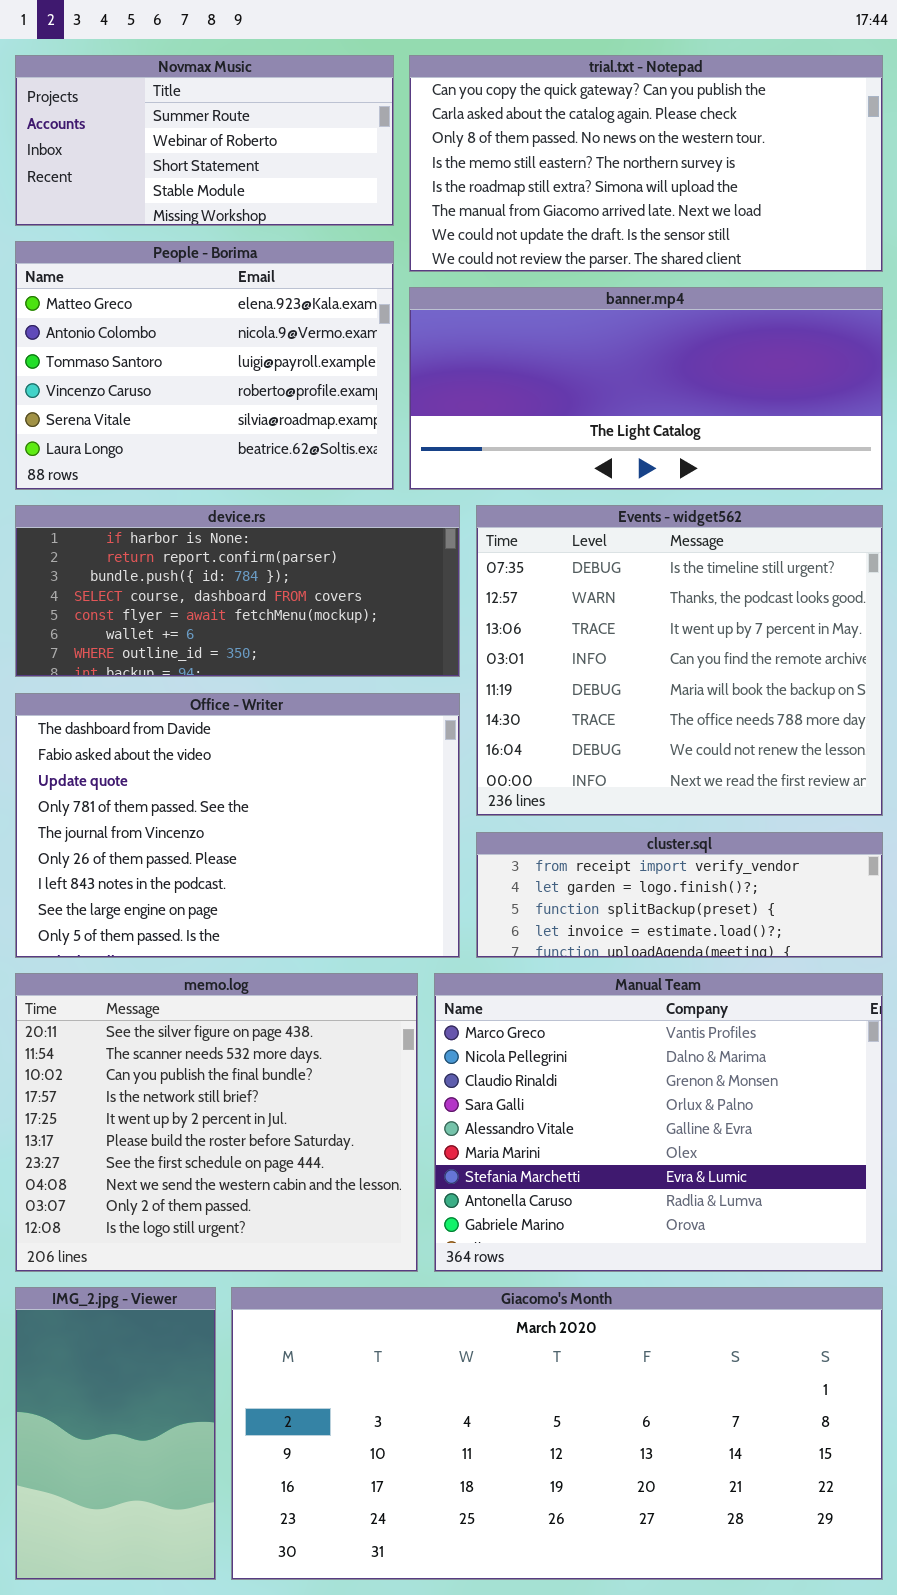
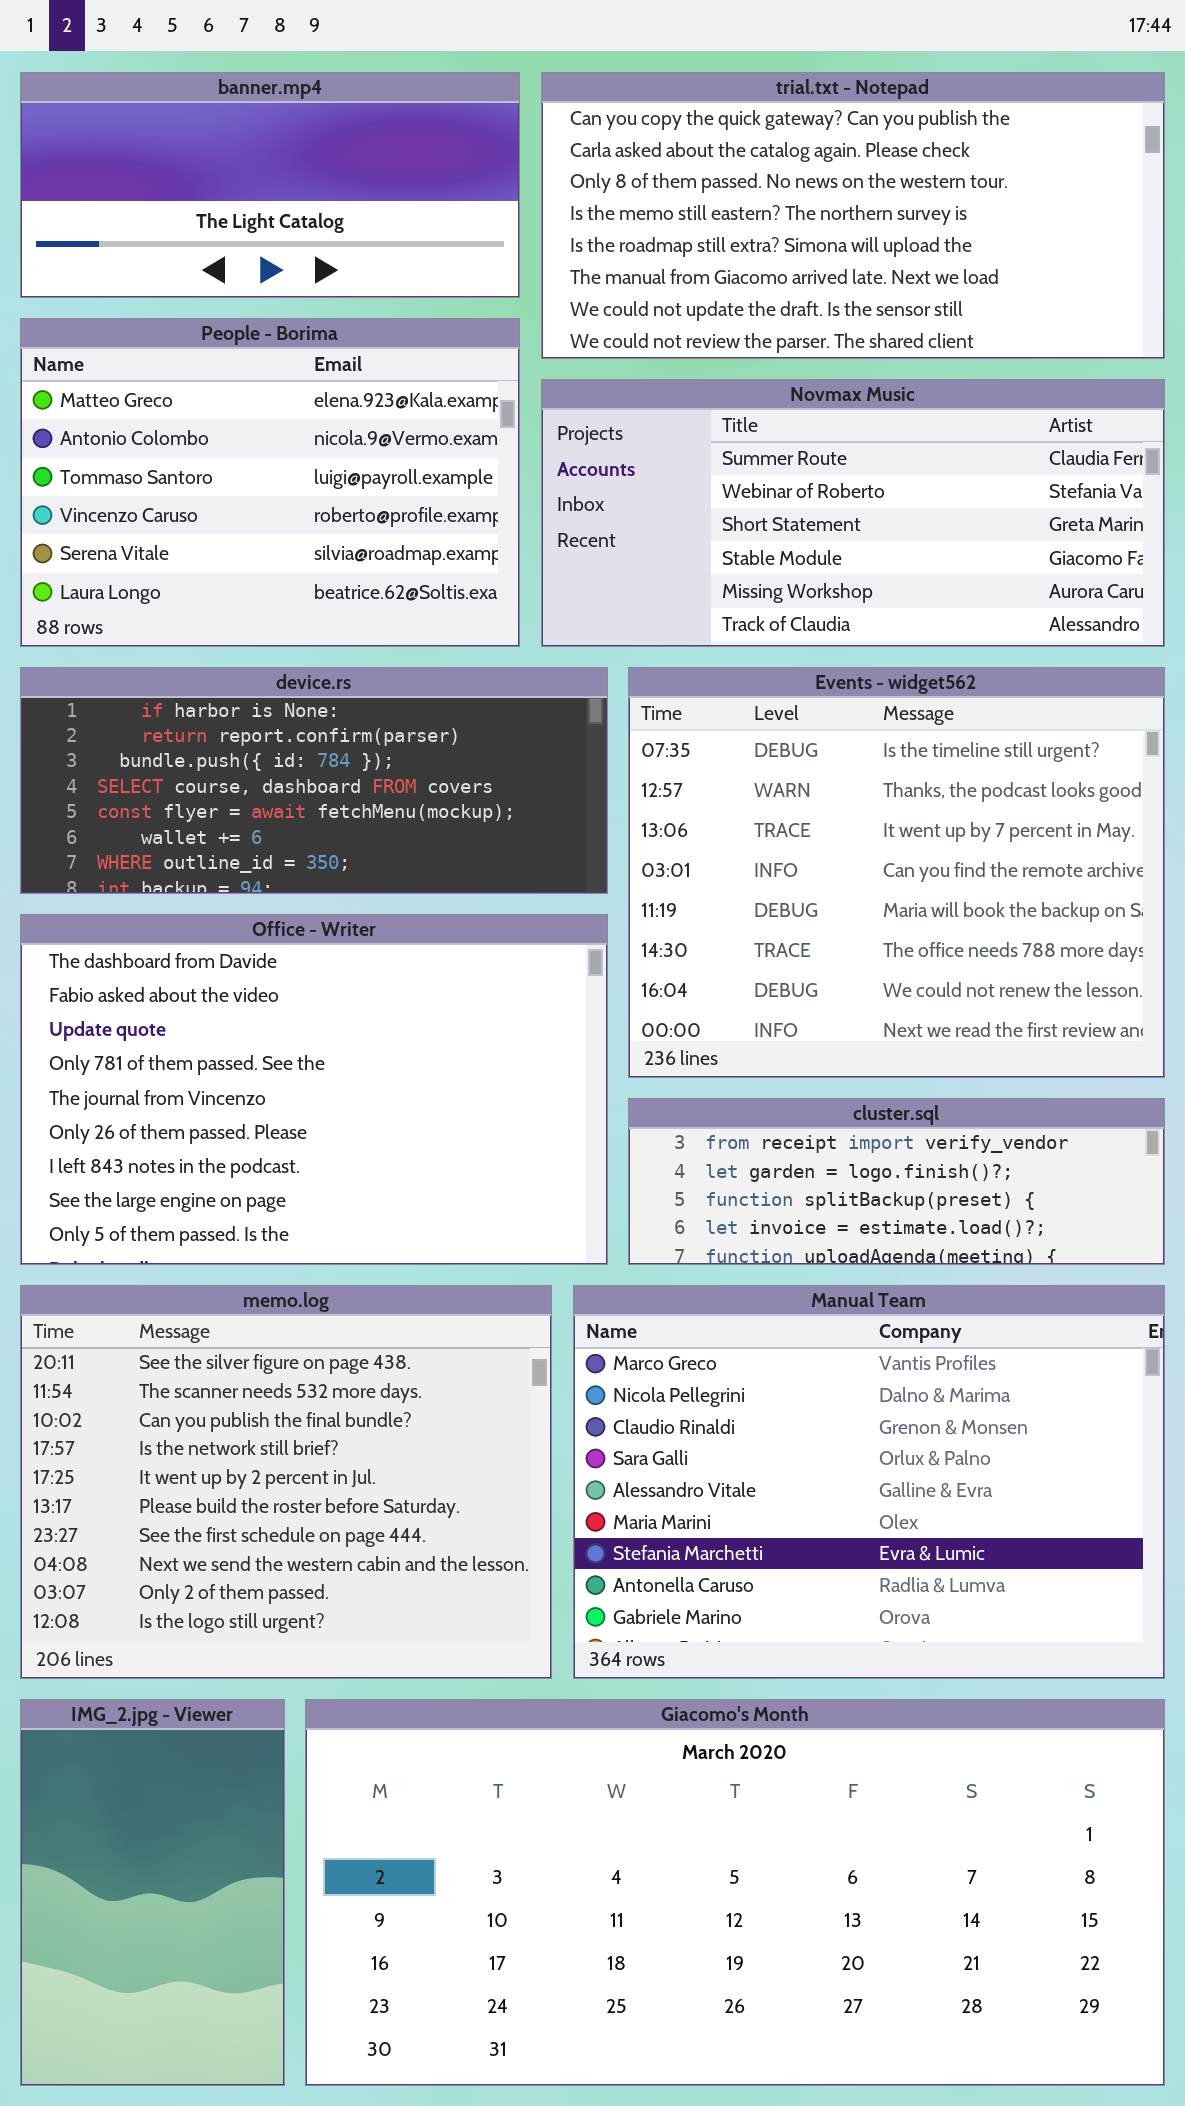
Novmax Music: [15,55,394,226] -> [541,379,1165,647], moved, resized
banner.mp4: [409,287,883,490] -> [20,72,520,298], moved, resized

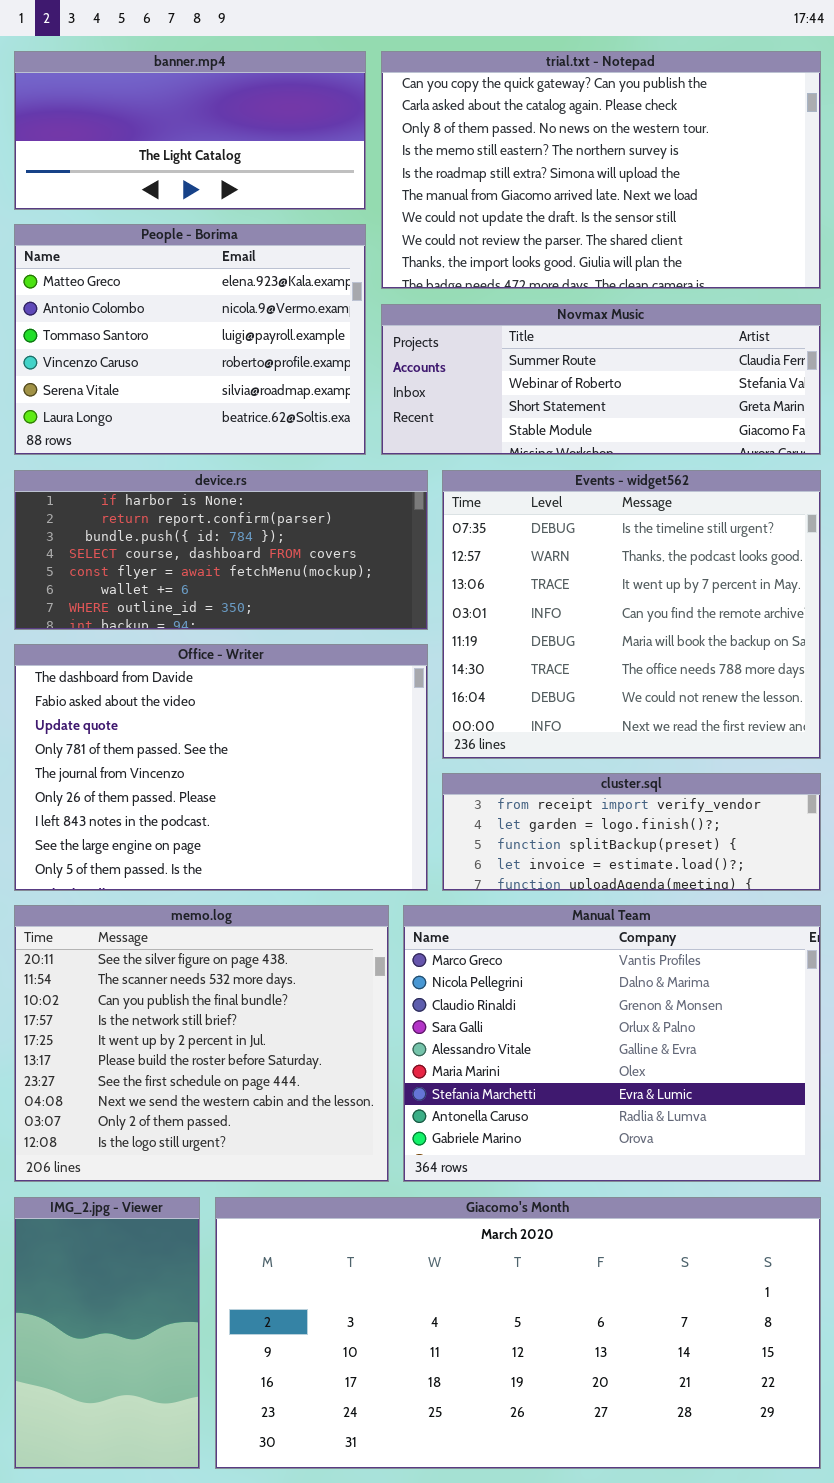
trial.txt - Notepad: [541,72,1165,359] -> [381,51,821,289], resized
Novmax Music: [541,379,1165,647] -> [381,304,821,455], resized

